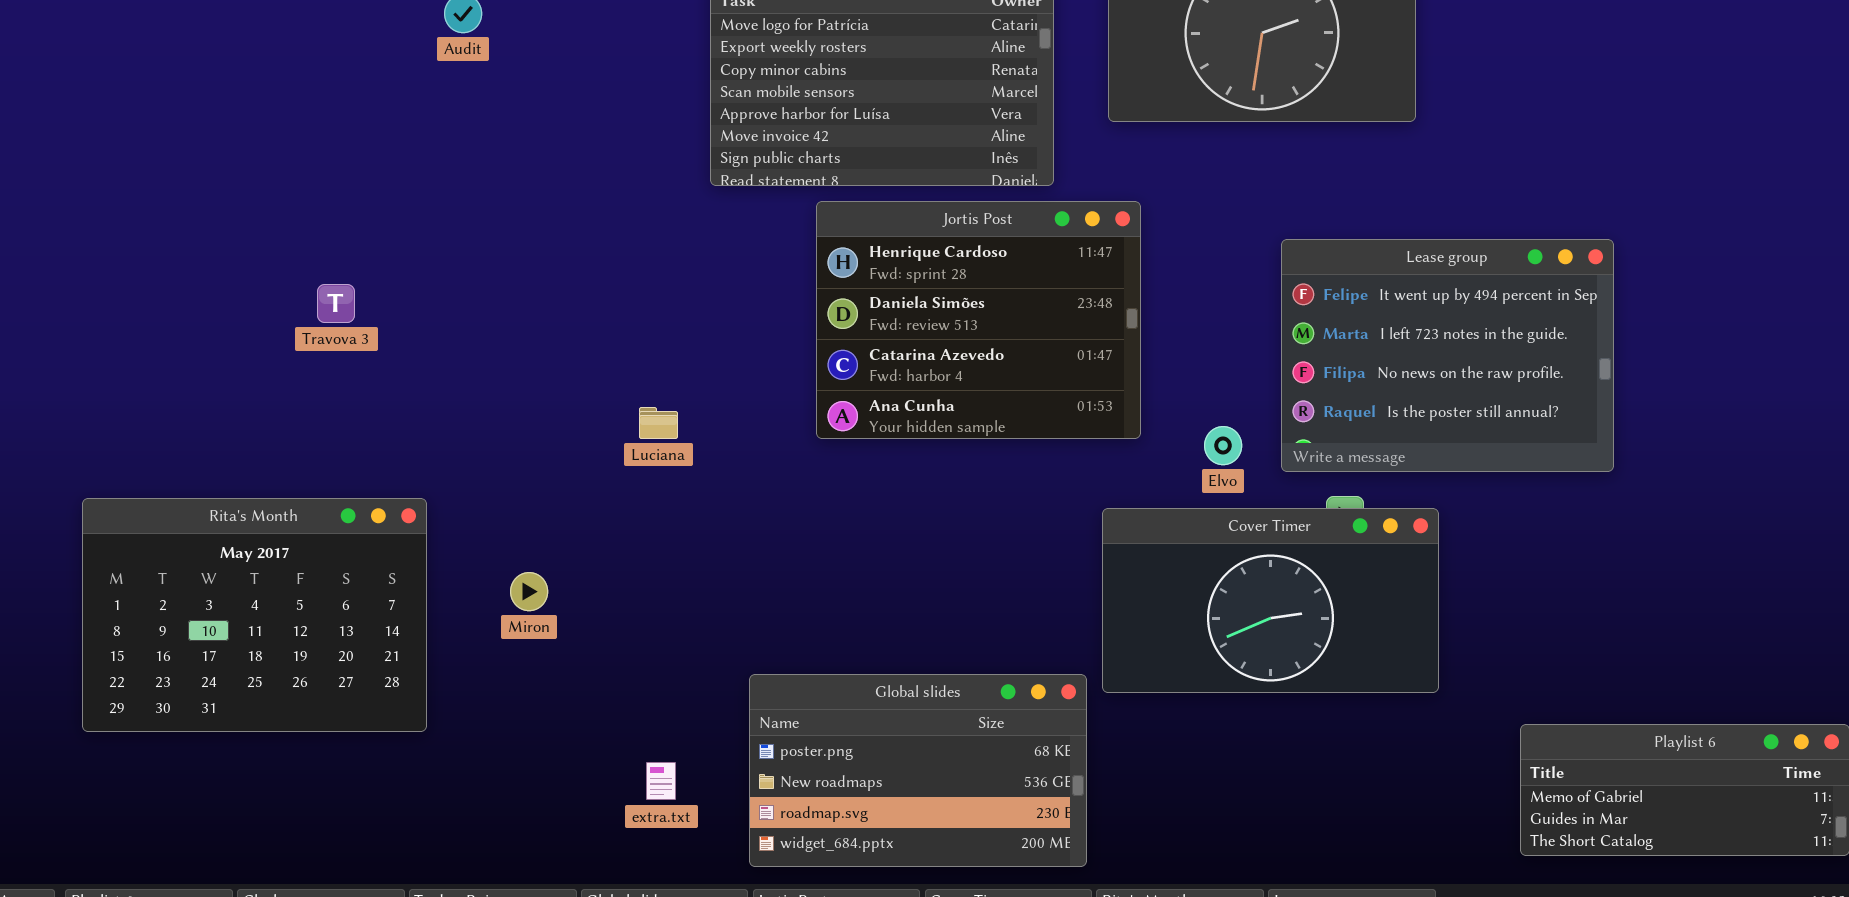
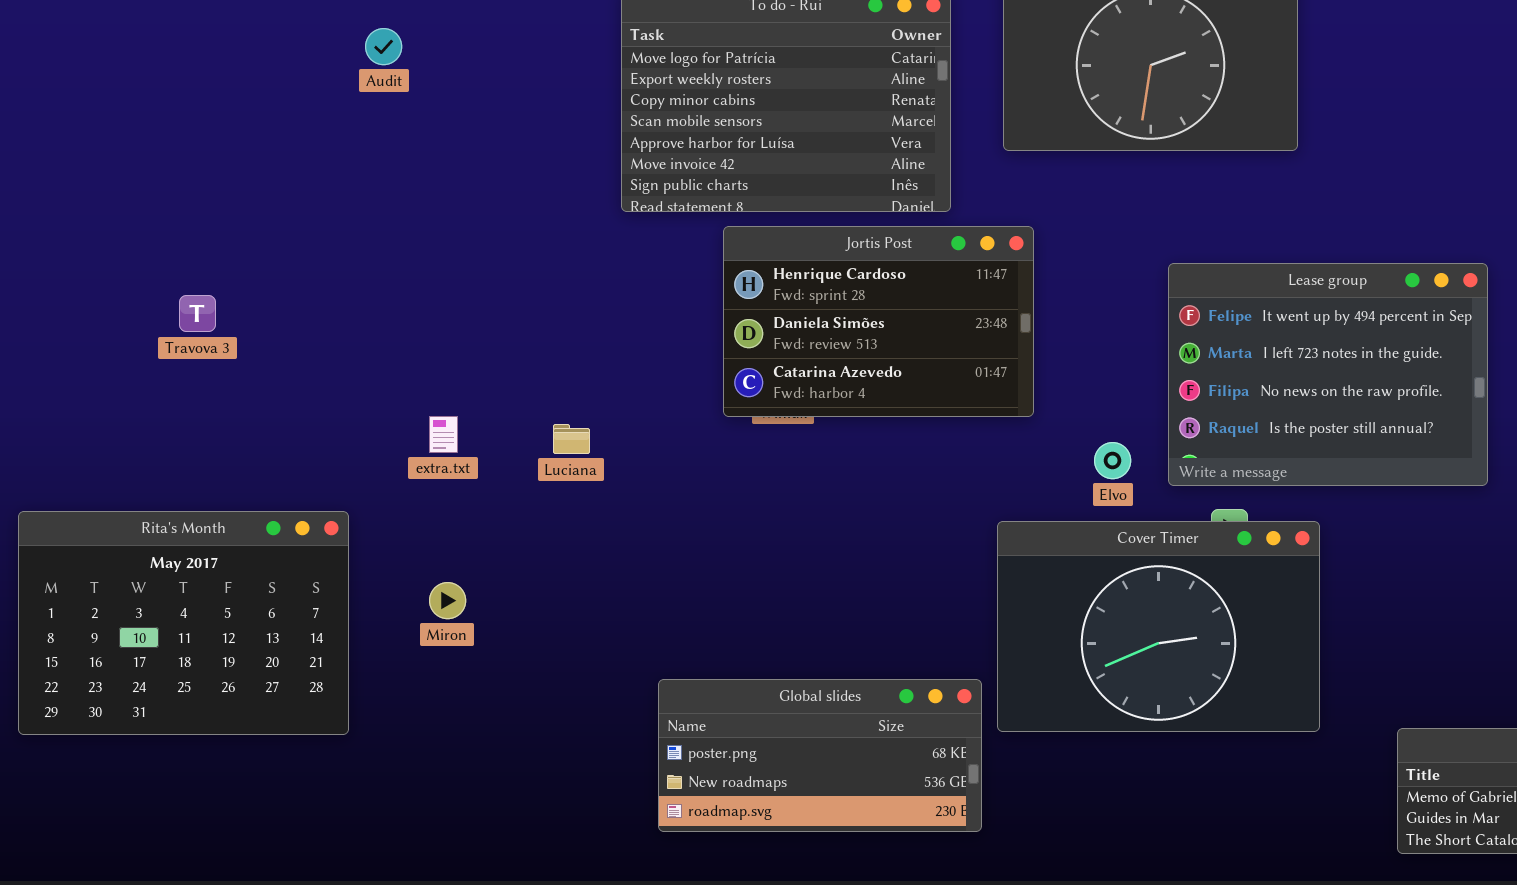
Jortis Post: [816,201,1141,439] -> [723,226,1034,417], resized
Travova 3: [317,284,355,323] -> [179,295,216,332], moved
Cover Timer: [1102,508,1439,693] -> [997,521,1320,732], resized
Global slides: [749,674,1087,867] -> [658,679,982,832], resized
extra.txt: [646,762,676,800] -> [429,416,458,453], moved

